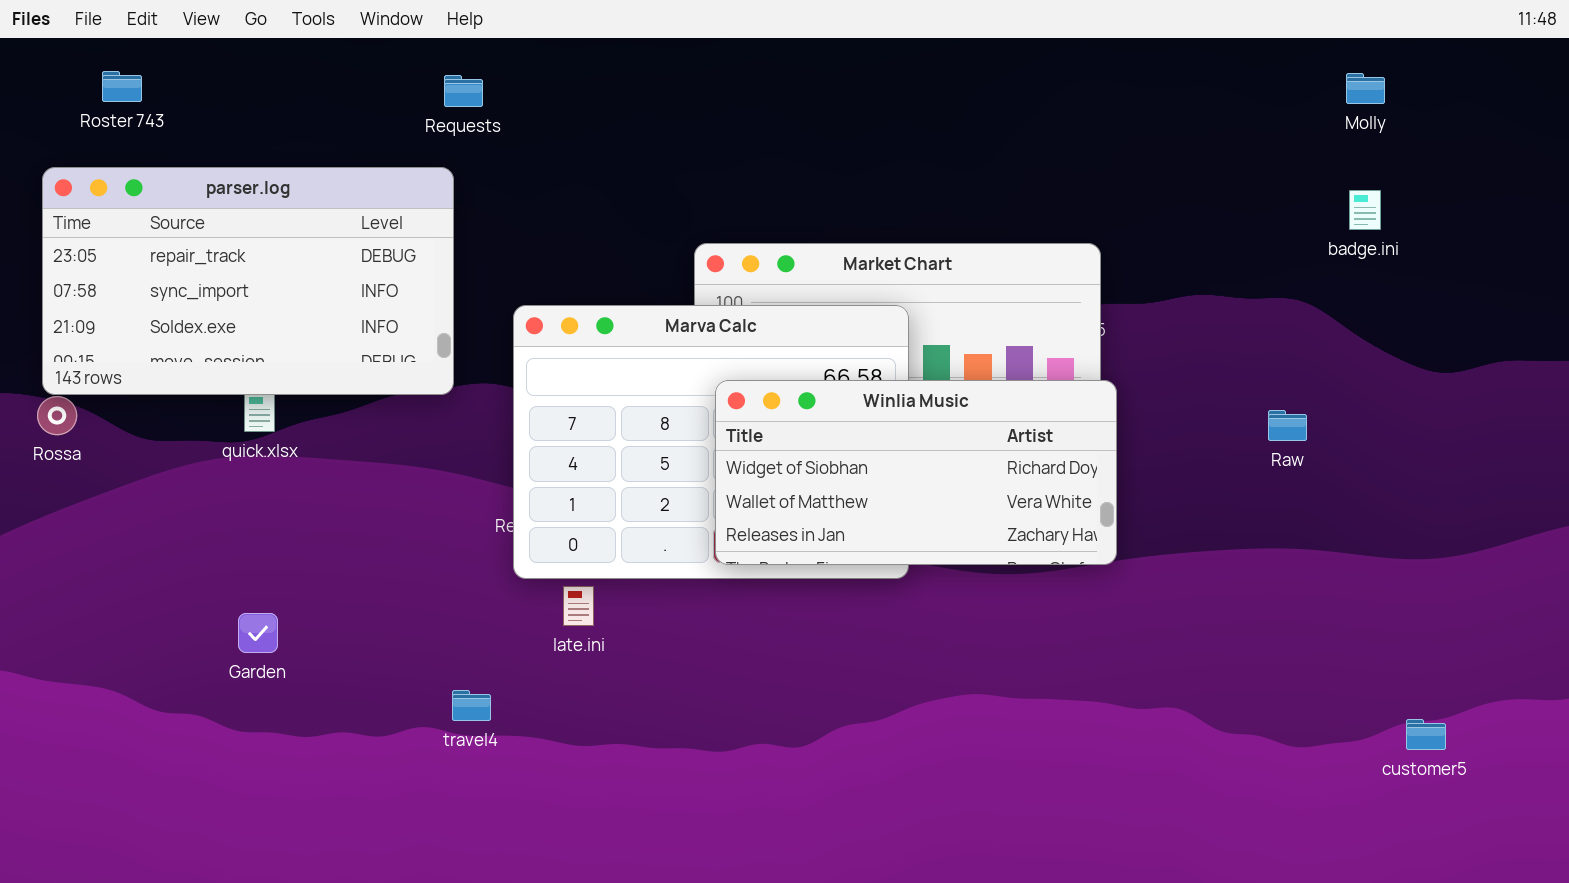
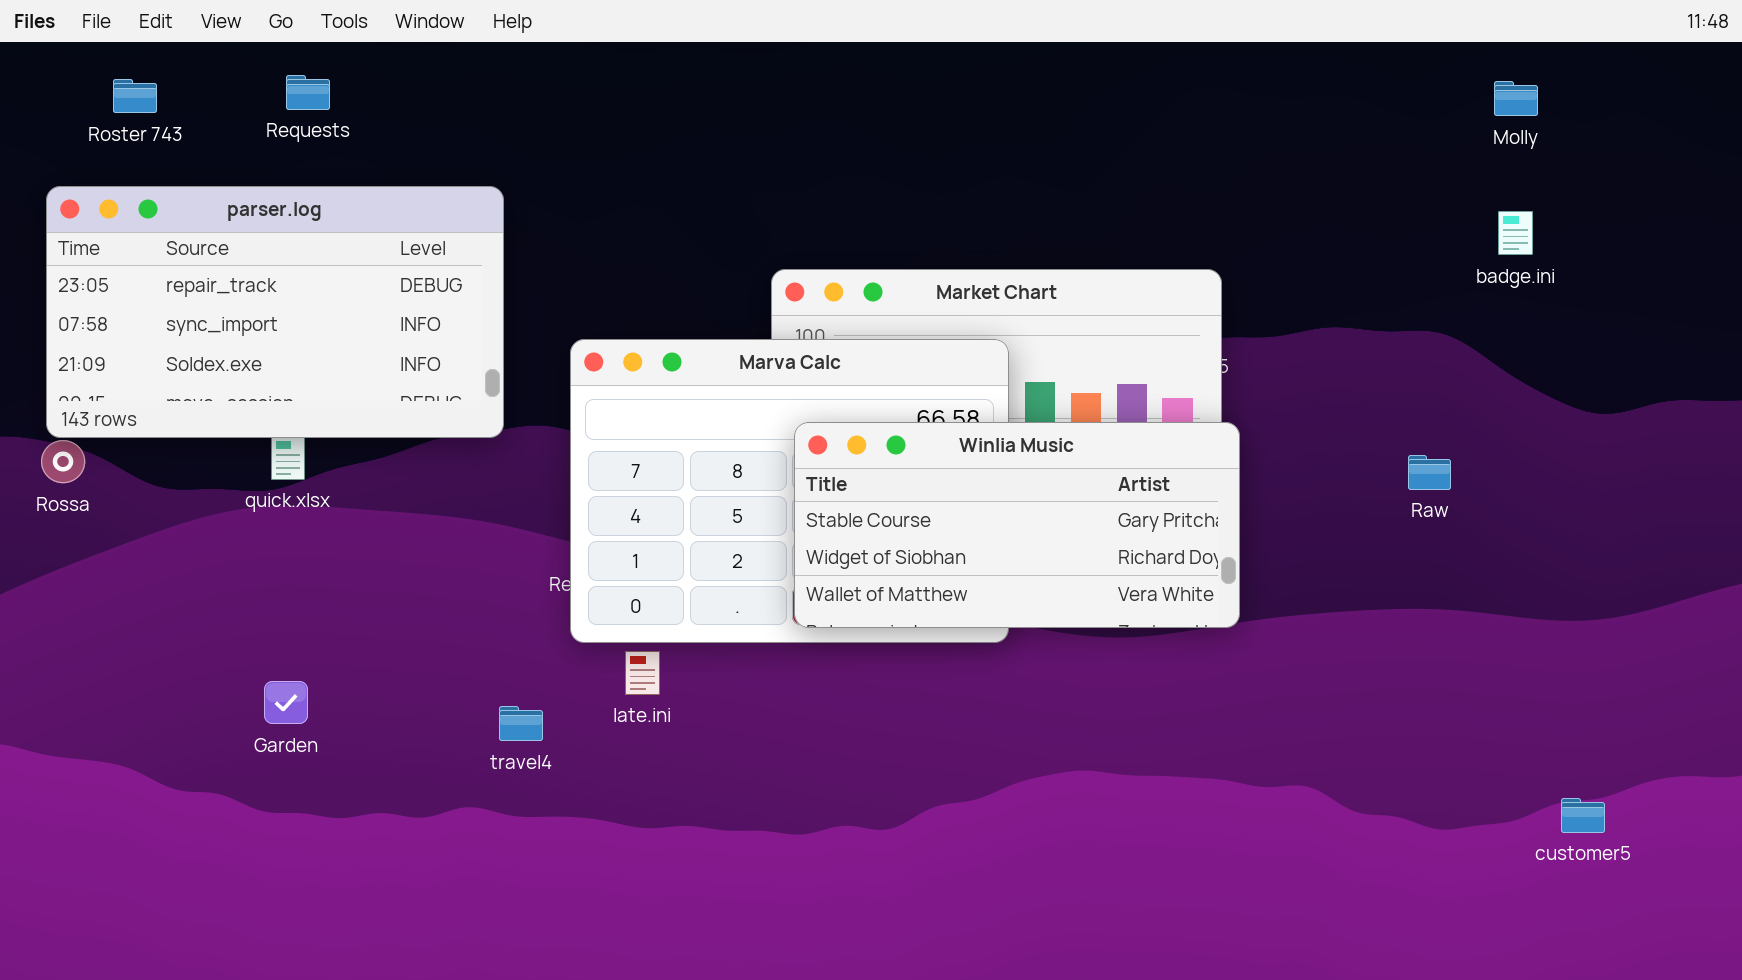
Requests: [444,75,483,107] -> [286,75,330,110], moved
Winlia Music: [715,380,1117,565] -> [794,422,1240,628], scrolled up 1 row
travel4: [452,690,491,721] -> [499,706,543,741], moved

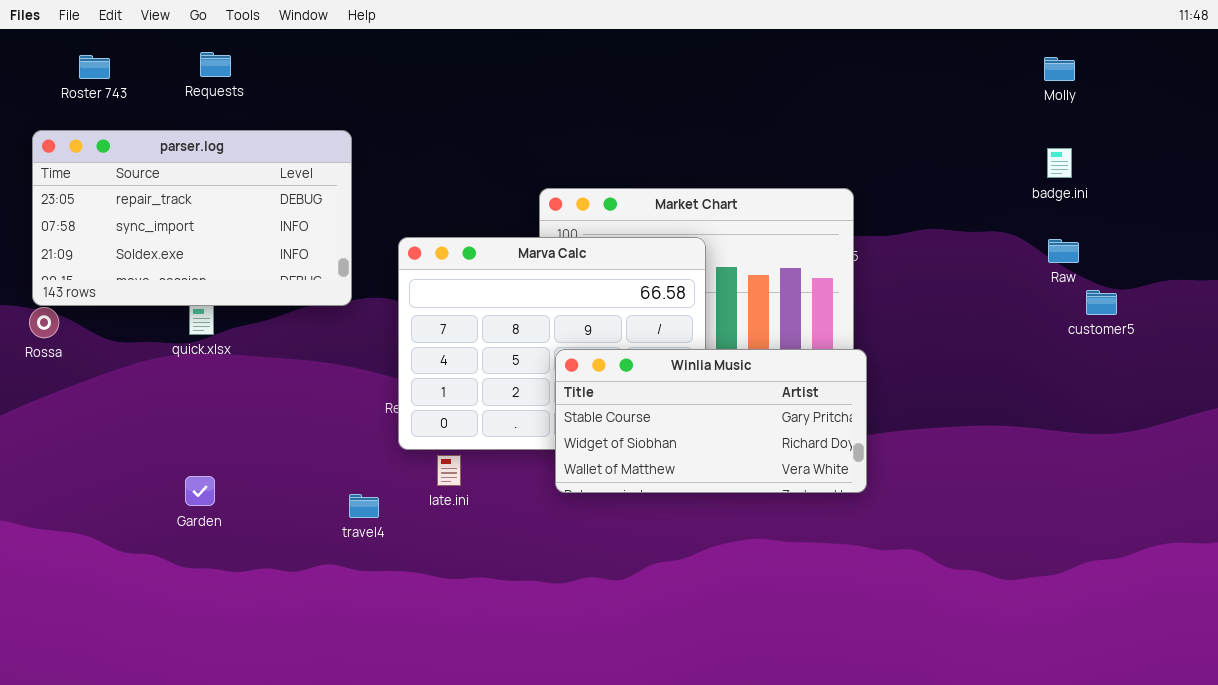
Winlia Music: [794,422,1240,628] -> [555,349,867,493], moved
Raw: [1408,455,1451,490] -> [1048,239,1079,263], moved
customer5: [1561,798,1605,833] -> [1086,290,1117,315], moved

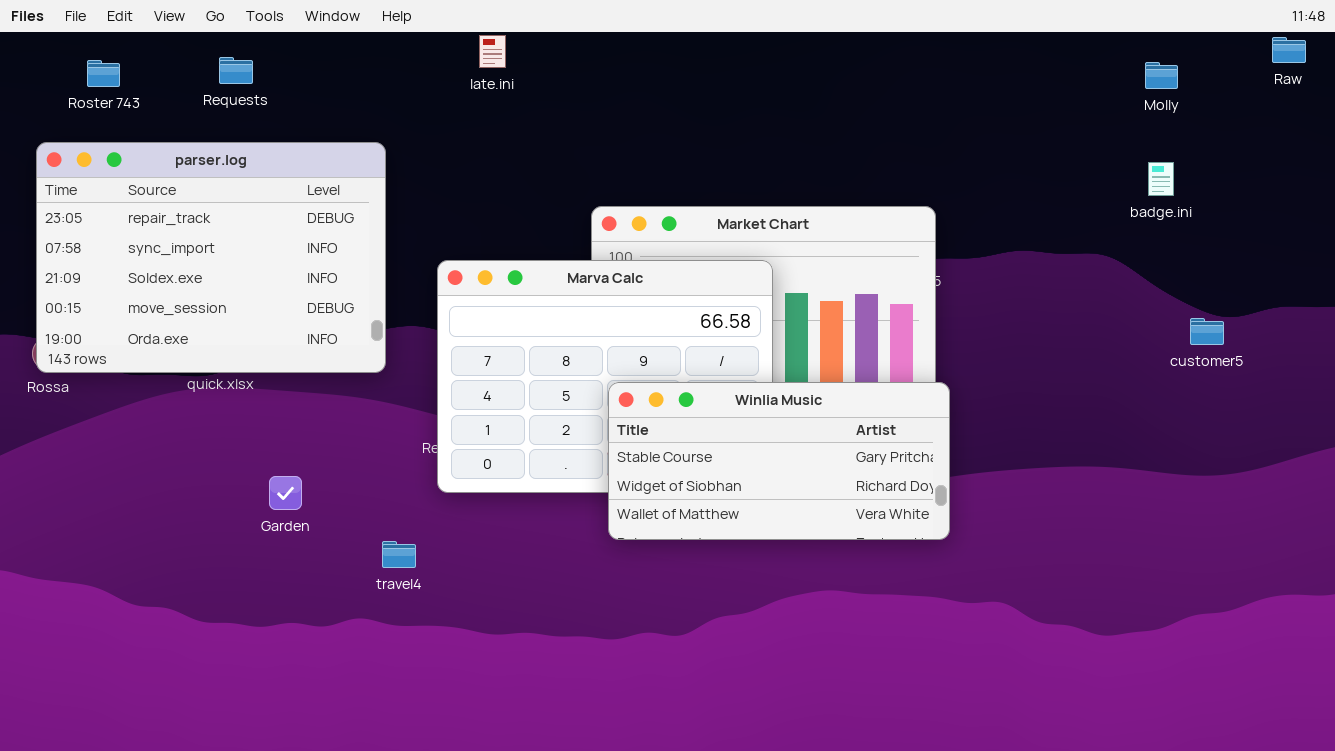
parser.log: [32,130,352,306] -> [36,142,386,373], resized
Raw: [1048,239,1079,263] -> [1272,37,1306,63], moved
late.ini: [437,455,461,486] -> [479,35,506,68], moved
Garden: [185,476,215,506] -> [269,476,302,510], moved

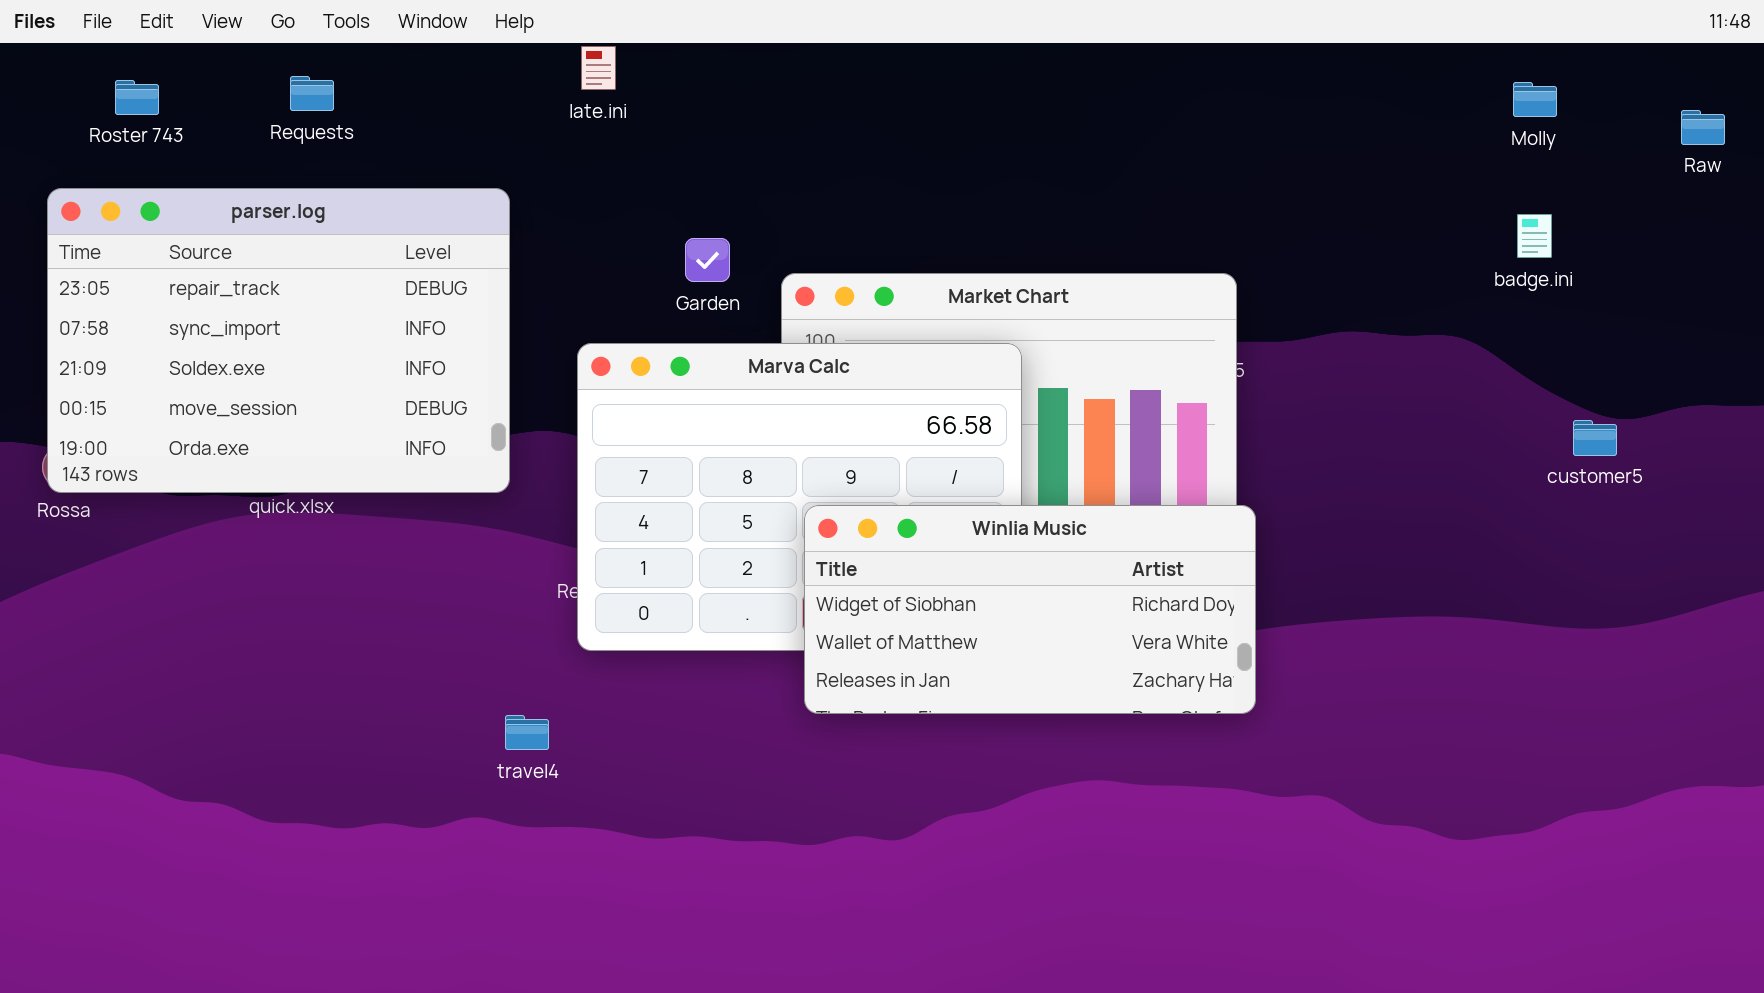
late.ini: [479,35,506,68] -> [581,46,616,90], moved
Raw: [1272,37,1306,63] -> [1681,110,1725,145], moved
Winlia Music: [608,382,950,540] -> [804,505,1256,714], scrolled down 1 row
Garden: [269,476,302,510] -> [685,238,730,282], moved

